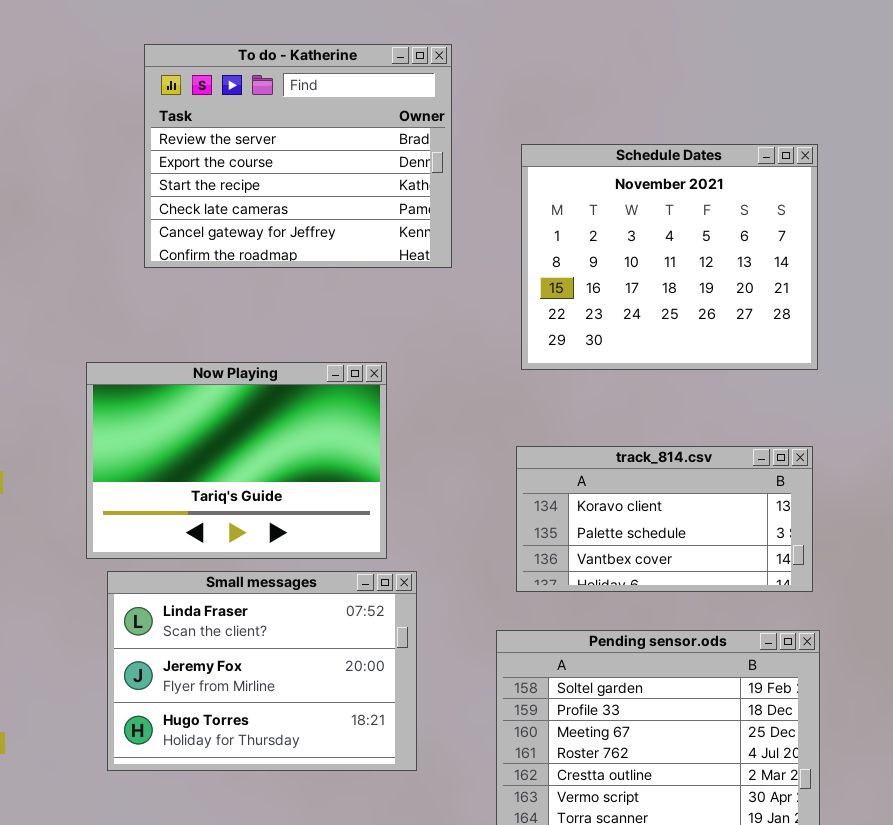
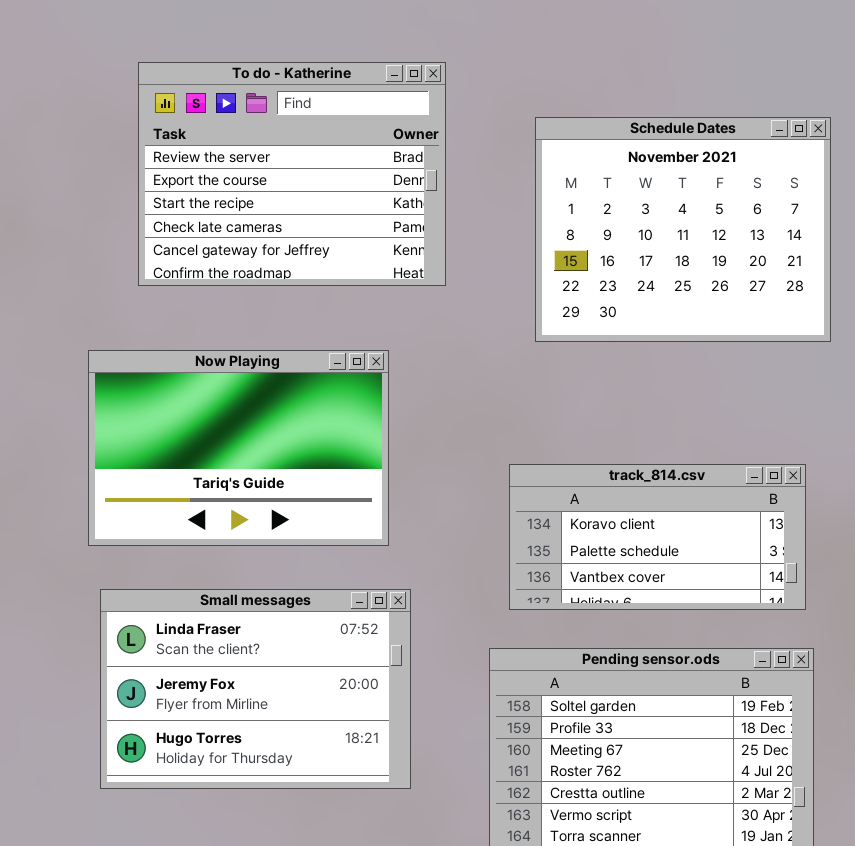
Schedule Dates: [521,144,818,370] -> [535,117,831,342], moved
Now Playing: [86,362,387,559] -> [88,350,389,546], moved

